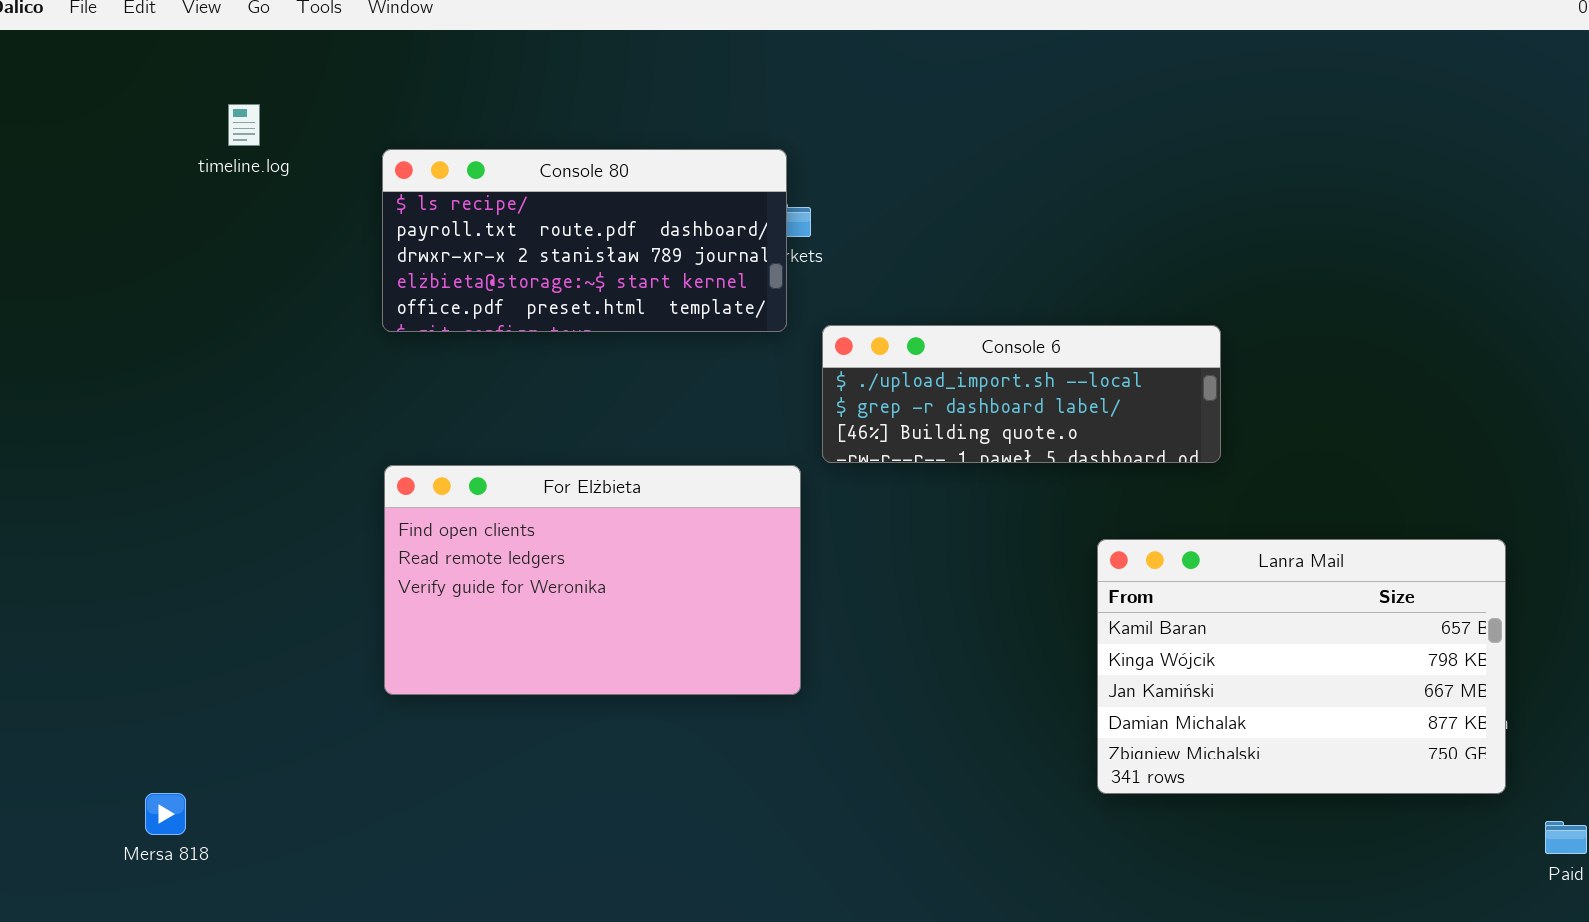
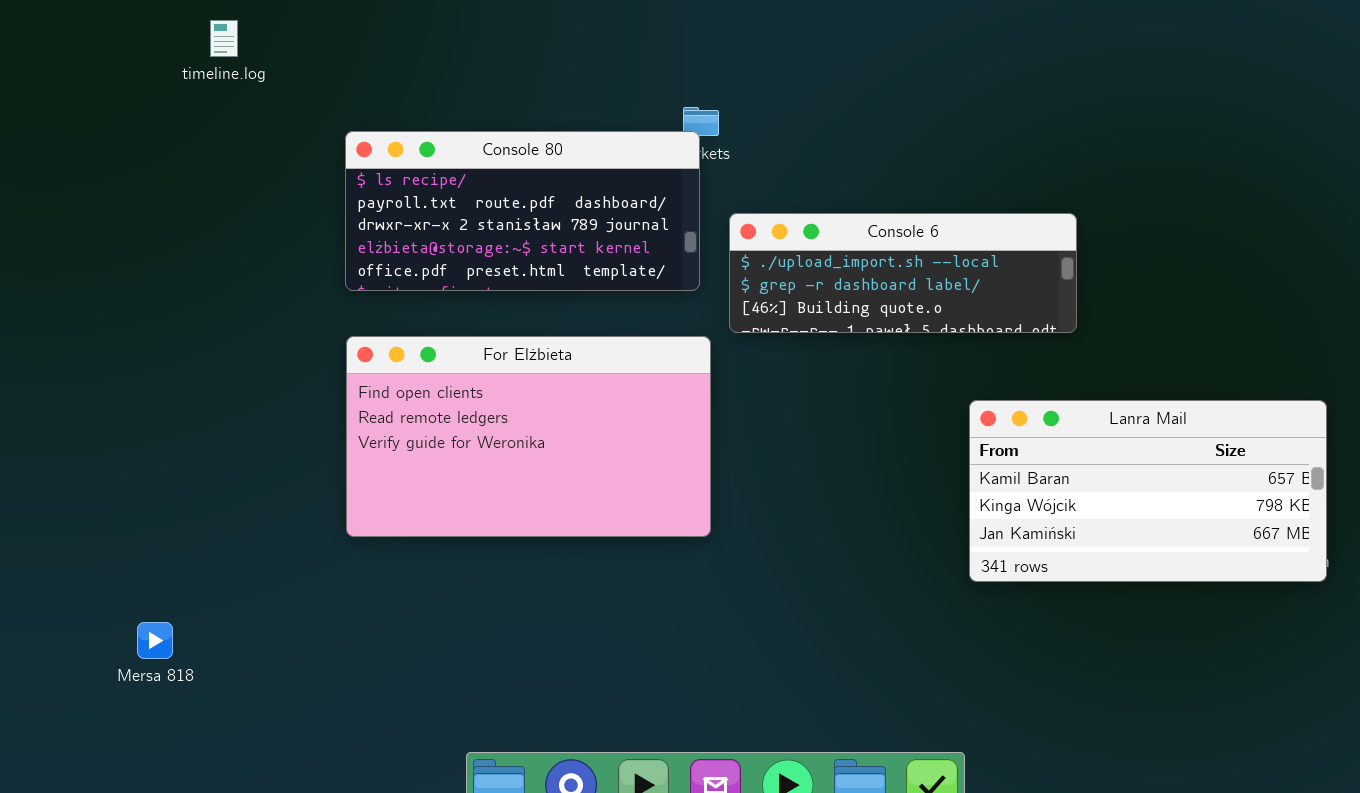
Console 80: [382,149,787,332] -> [345,131,700,291], moved
Lanra Mail: [1097,539,1506,794] -> [969,400,1327,582], resized

